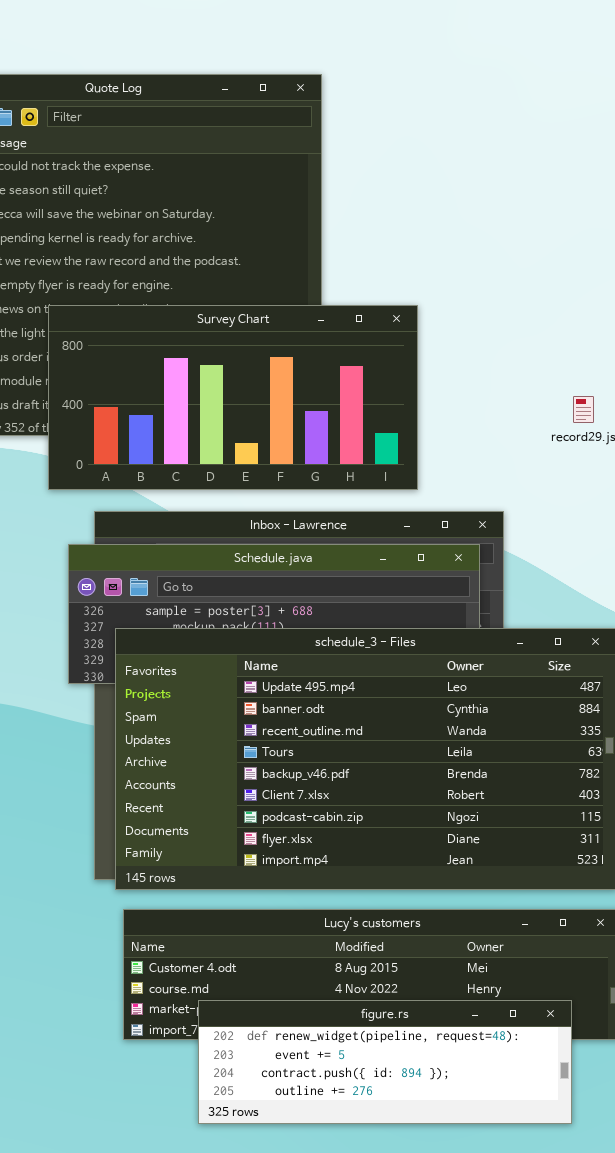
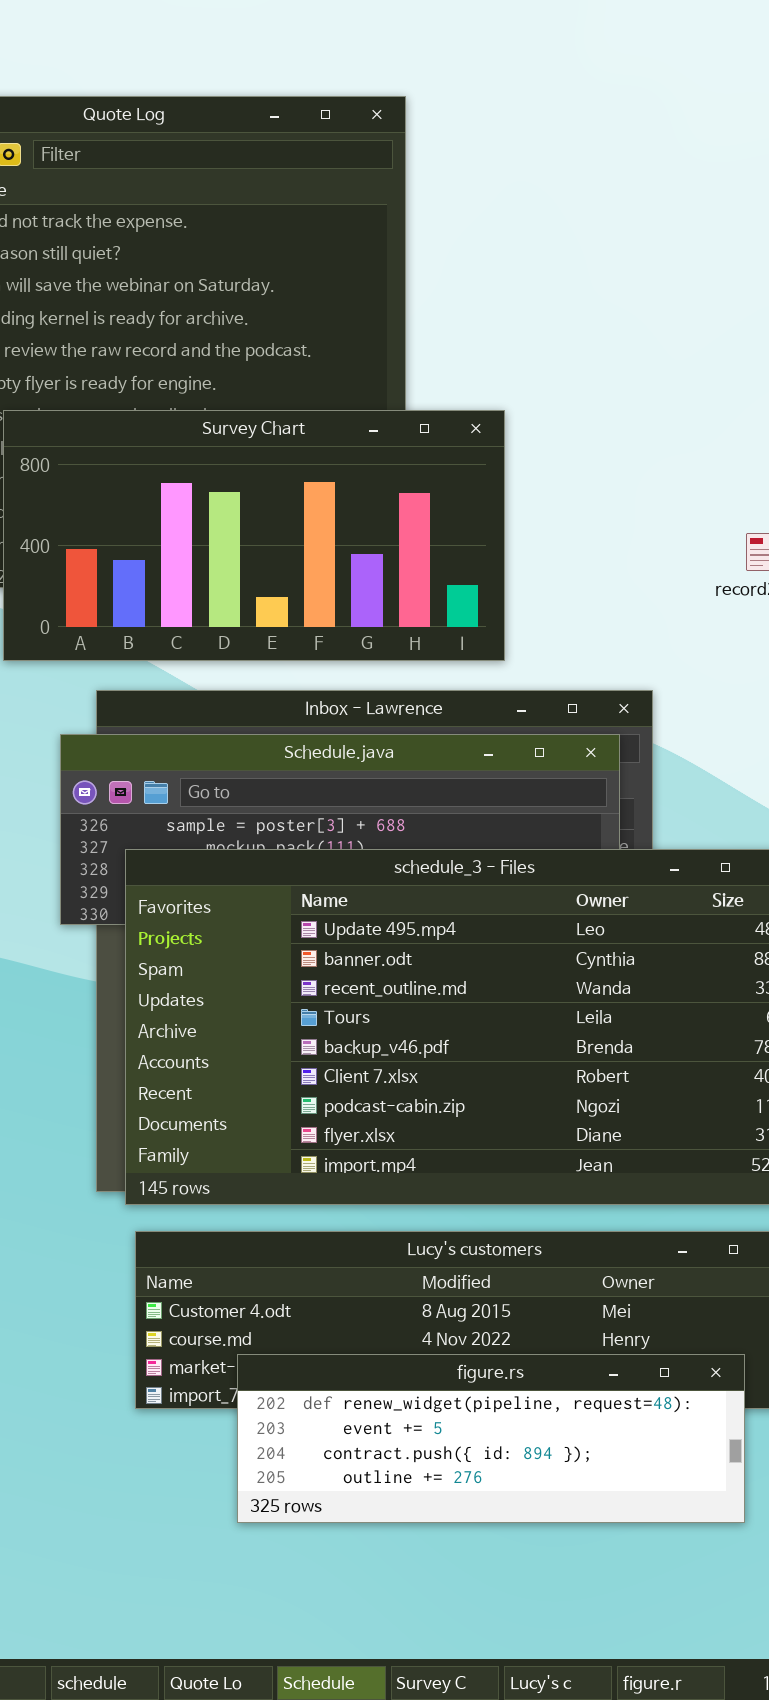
Survey Chart: [48,305,418,490] -> [3,410,505,661], moved

